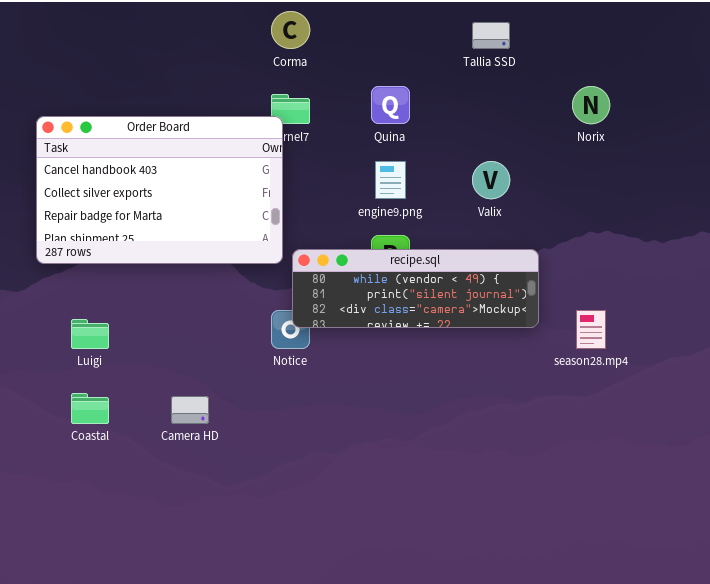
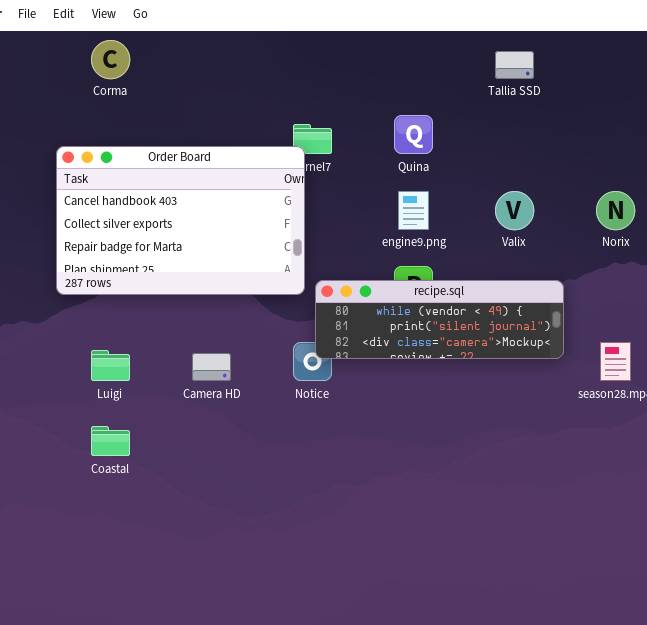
Corma: [271,11,310,49] -> [91,40,130,79], moved
Norix: [572,86,610,124] -> [596,191,635,230], moved
Camera HD: [171,396,209,424] -> [192,353,231,381], moved

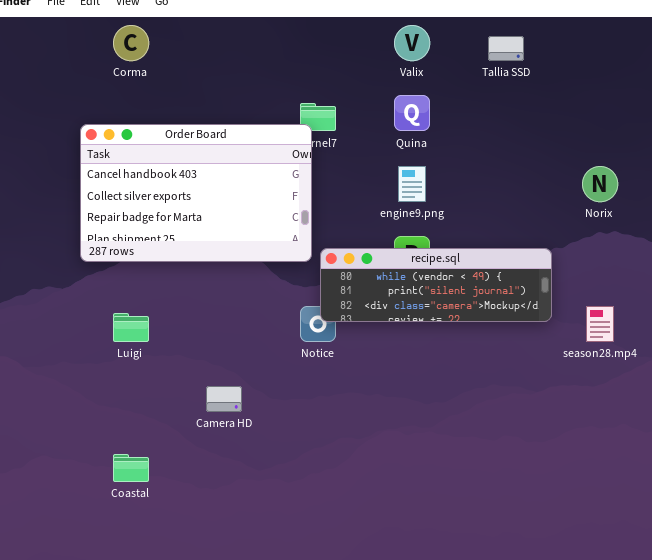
Valix: [495,191,534,230] -> [394,25,430,61], moved
Camera HD: [192,353,231,381] -> [206,386,242,412], moved
Coastal: [91,426,130,456] -> [113,454,149,482], moved

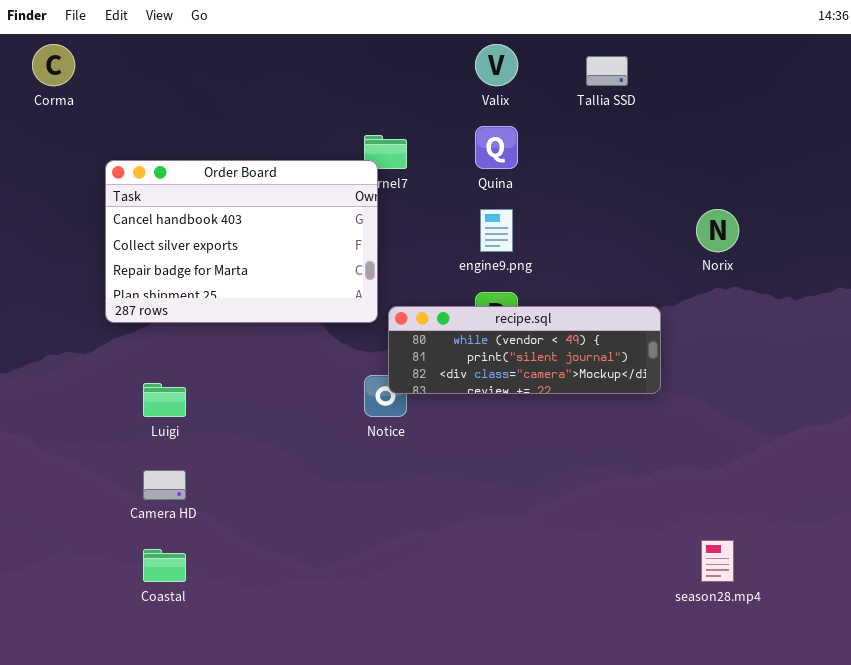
Corma: [113,25,149,61] -> [32,44,75,86], moved
season28.mp4: [586,306,614,342] -> [701,540,734,582], moved
Camera HD: [206,386,242,412] -> [143,470,186,500], moved

